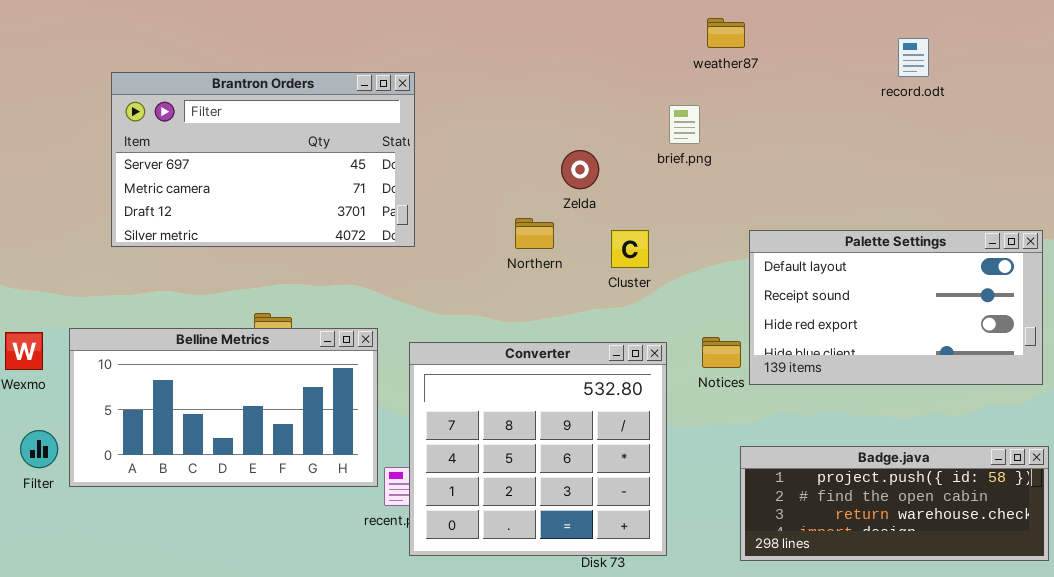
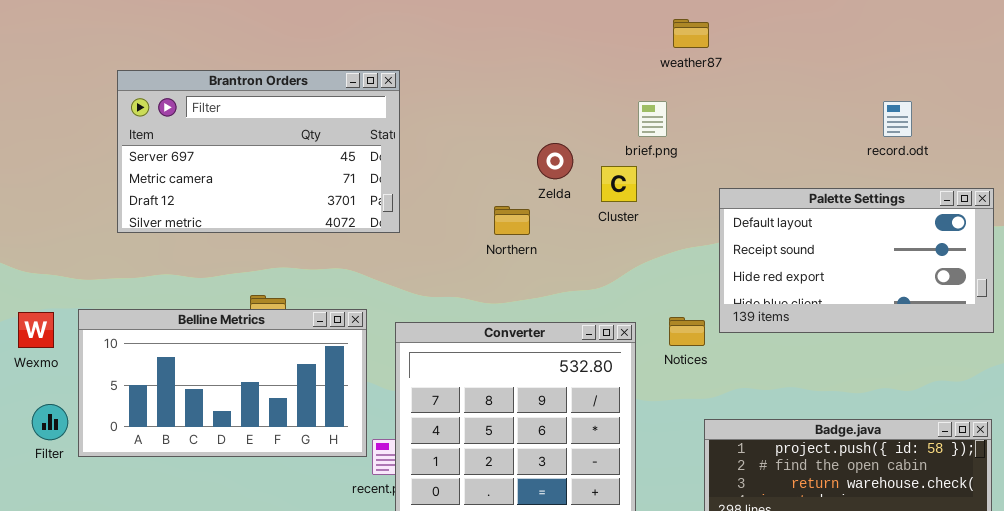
record.odt: [898,38,929,77] -> [883,101,912,137], moved
Cluster: [611,230,649,268] -> [601,166,637,202], moved
Palette Settings: [749,230,1043,385] -> [719,188,994,333], moved

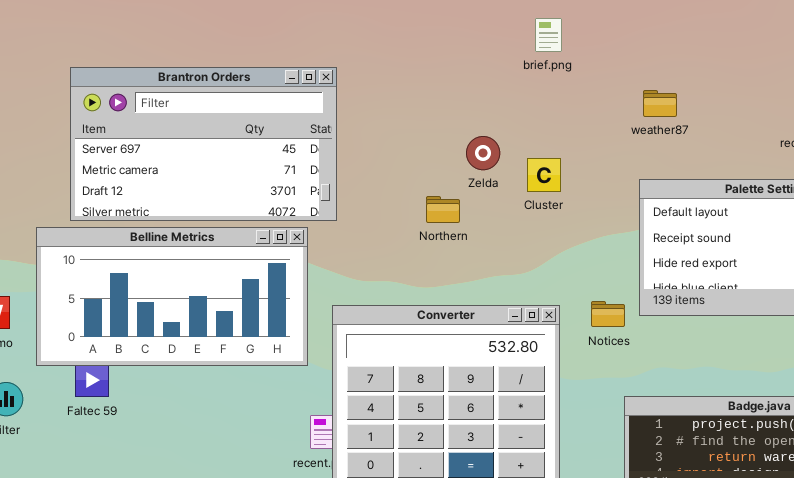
weather87: [673,19,709,48] -> [643,90,677,117], moved
brief.png: [638,101,667,137] -> [535,18,562,52], moved
Belline Metrics: [78,309,367,457] -> [36,227,308,366], moved

